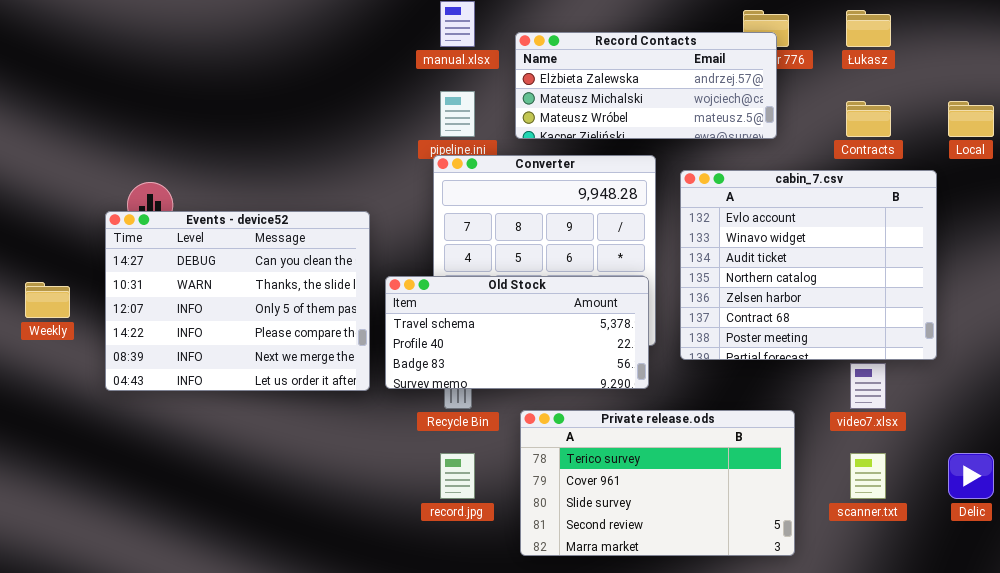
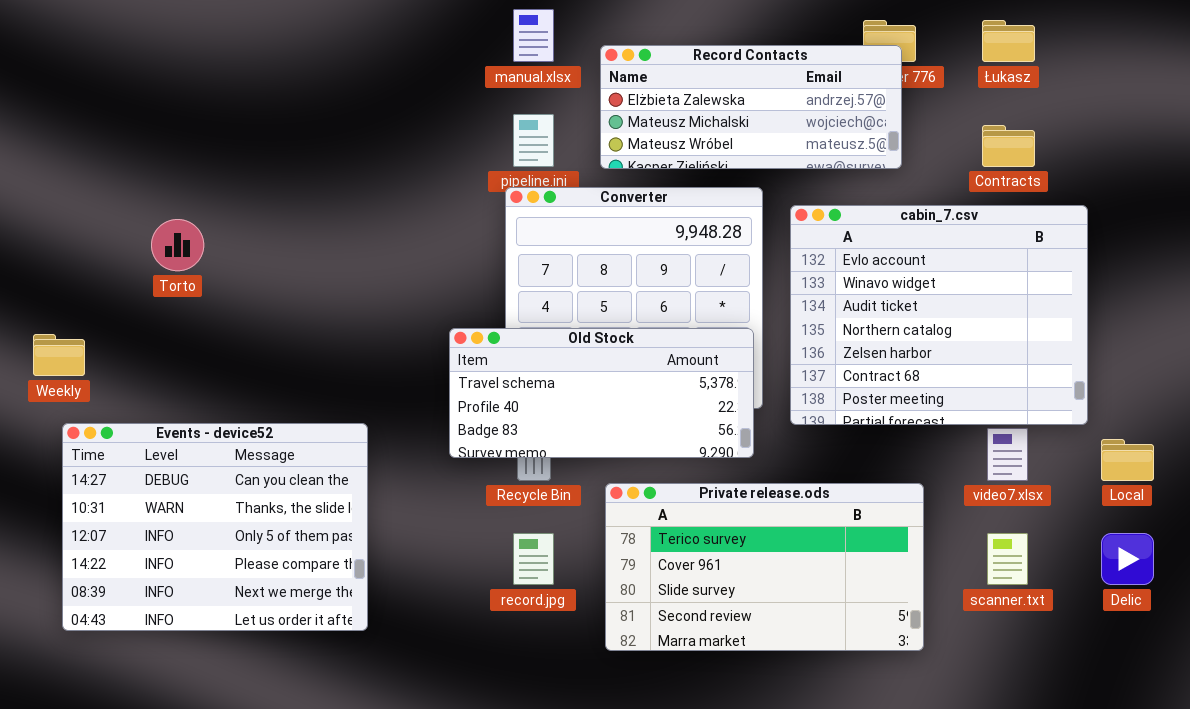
Local: [948,101,994,137] -> [1101,439,1154,481], moved
Events - device52: [105,211,370,391] -> [62,423,368,631], moved

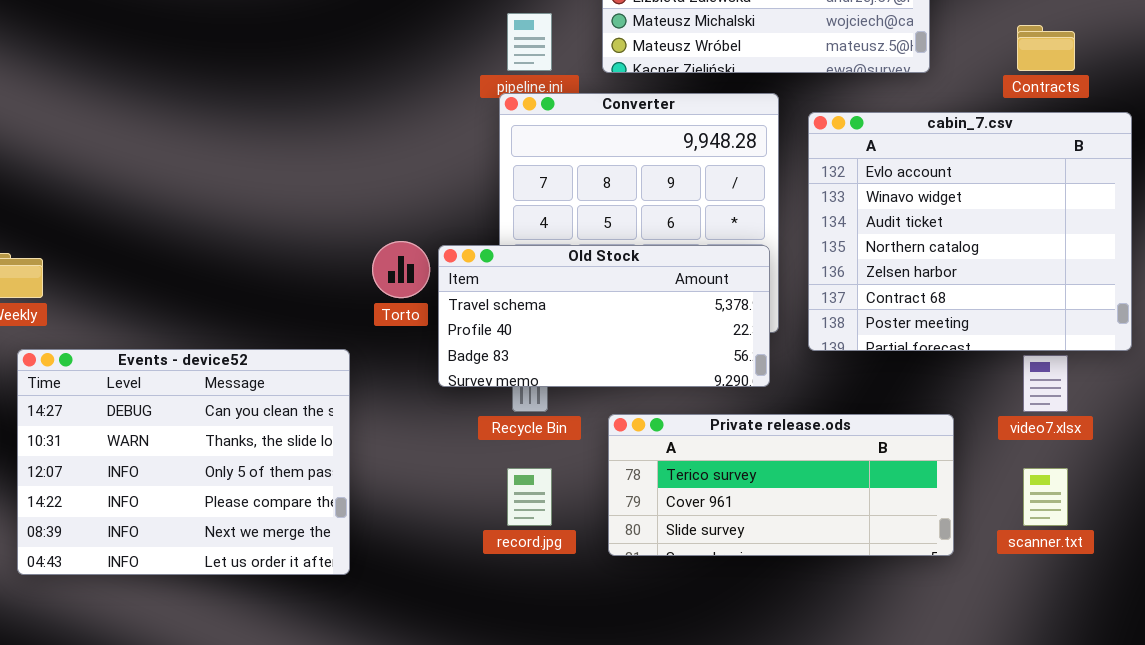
Torto: [151,219,204,271] -> [372,241,430,298], moved
Private release.ods: [605,483,924,651] -> [608,414,954,556], resized

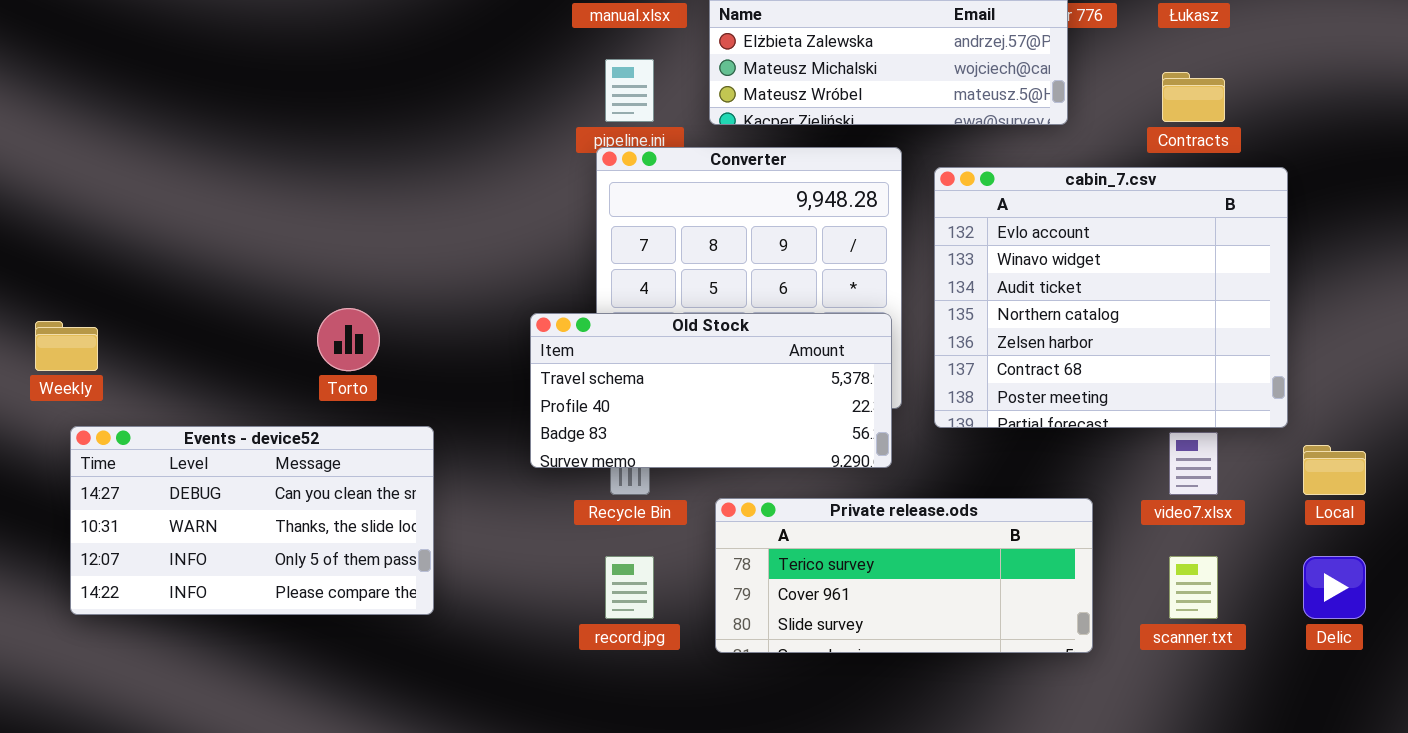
Torto: [372,241,430,298] -> [317,308,380,371], moved
Events - device52: [17,349,350,575] -> [70,426,434,615], resized

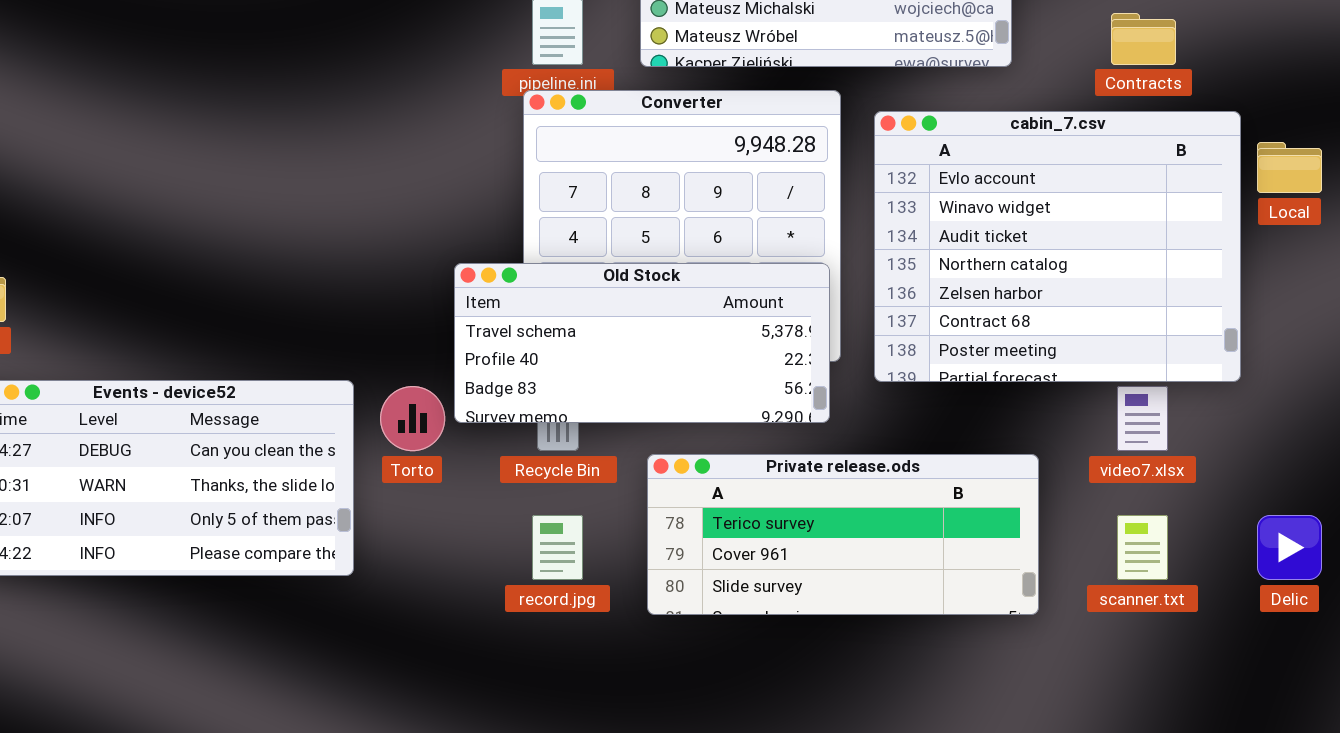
Torto: [317,308,380,371] -> [380,386,445,451], moved
Local: [1303,445,1366,495] -> [1257,142,1322,193], moved

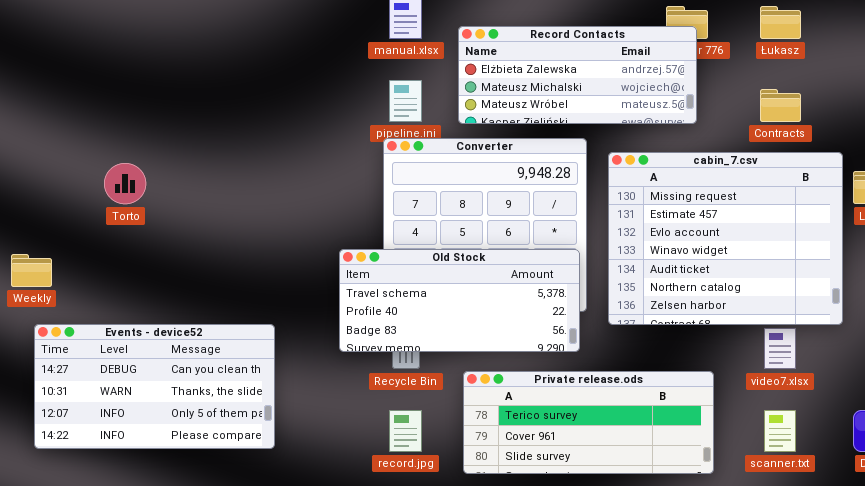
cabin_7.csv: [874,111,1241,382] -> [608,152,843,325], scrolled up 2 rows
Torto: [380,386,445,451] -> [104,163,146,204], moved

